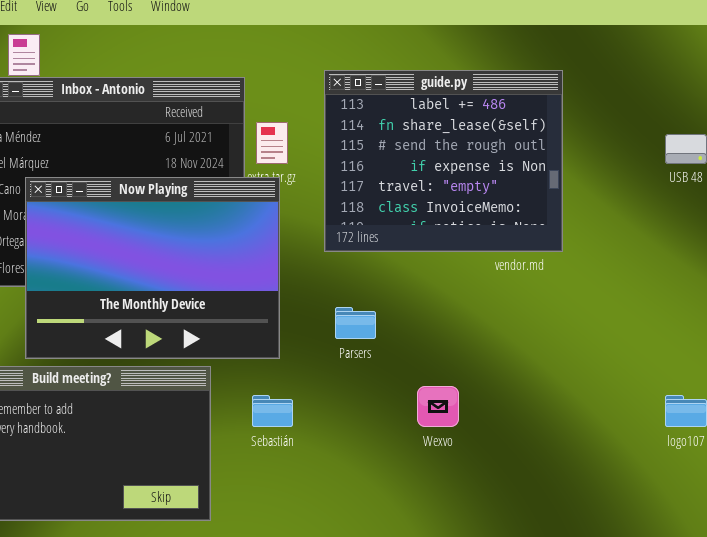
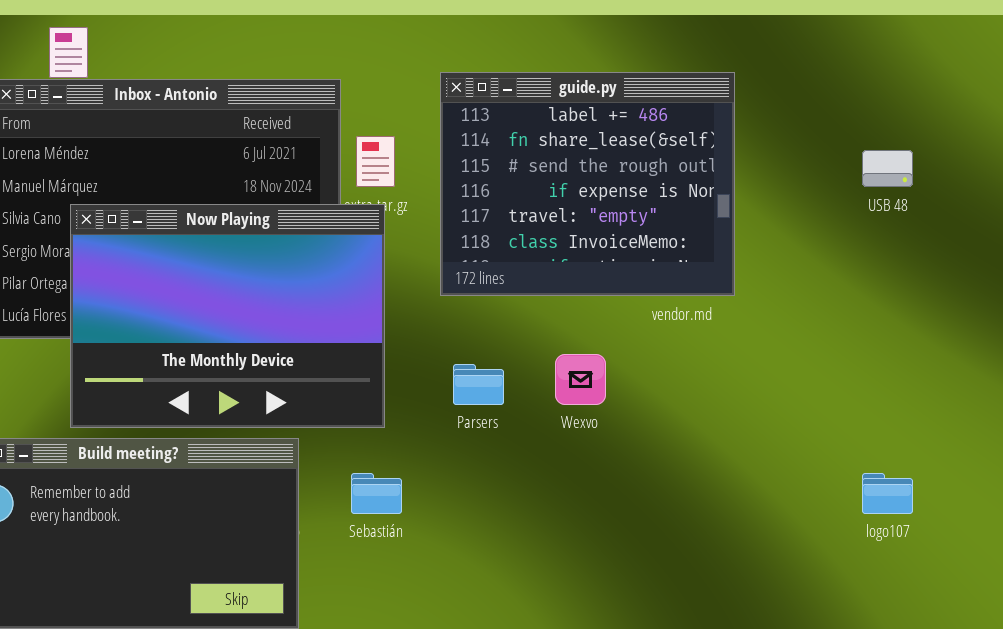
Wexvo: [417,386,459,427] -> [555,354,606,405], moved

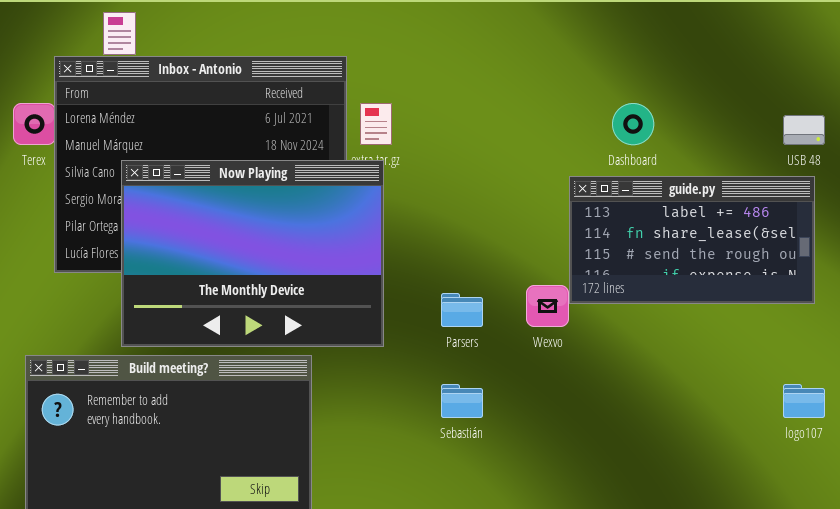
guide.py: [440,72,735,296] -> [569,176,815,304], moved, resized
Sebastián: [351,473,402,514] -> [441,384,483,418], moved

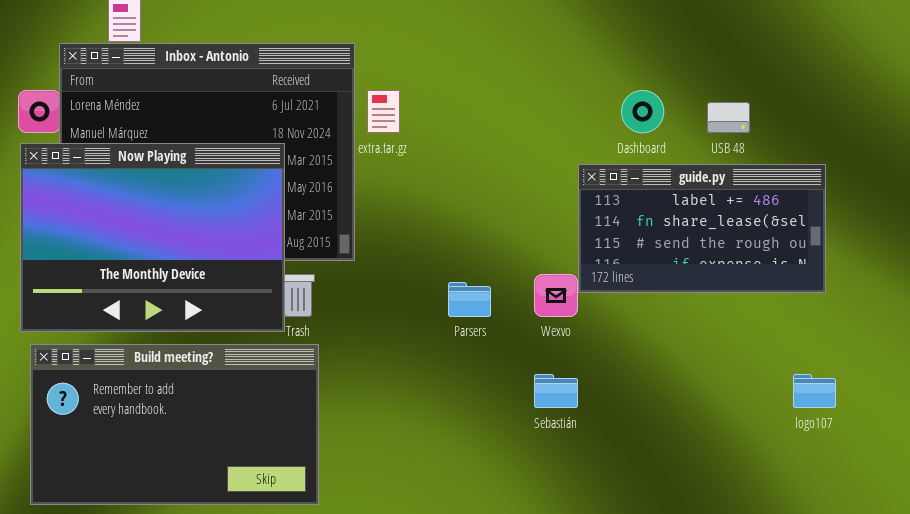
USB 48: [783,115,825,145] -> [707,102,750,133], moved
Now Playing: [121,160,384,347] -> [20,143,285,332], moved
Sebastián: [441,384,483,418] -> [534,374,578,408], moved

